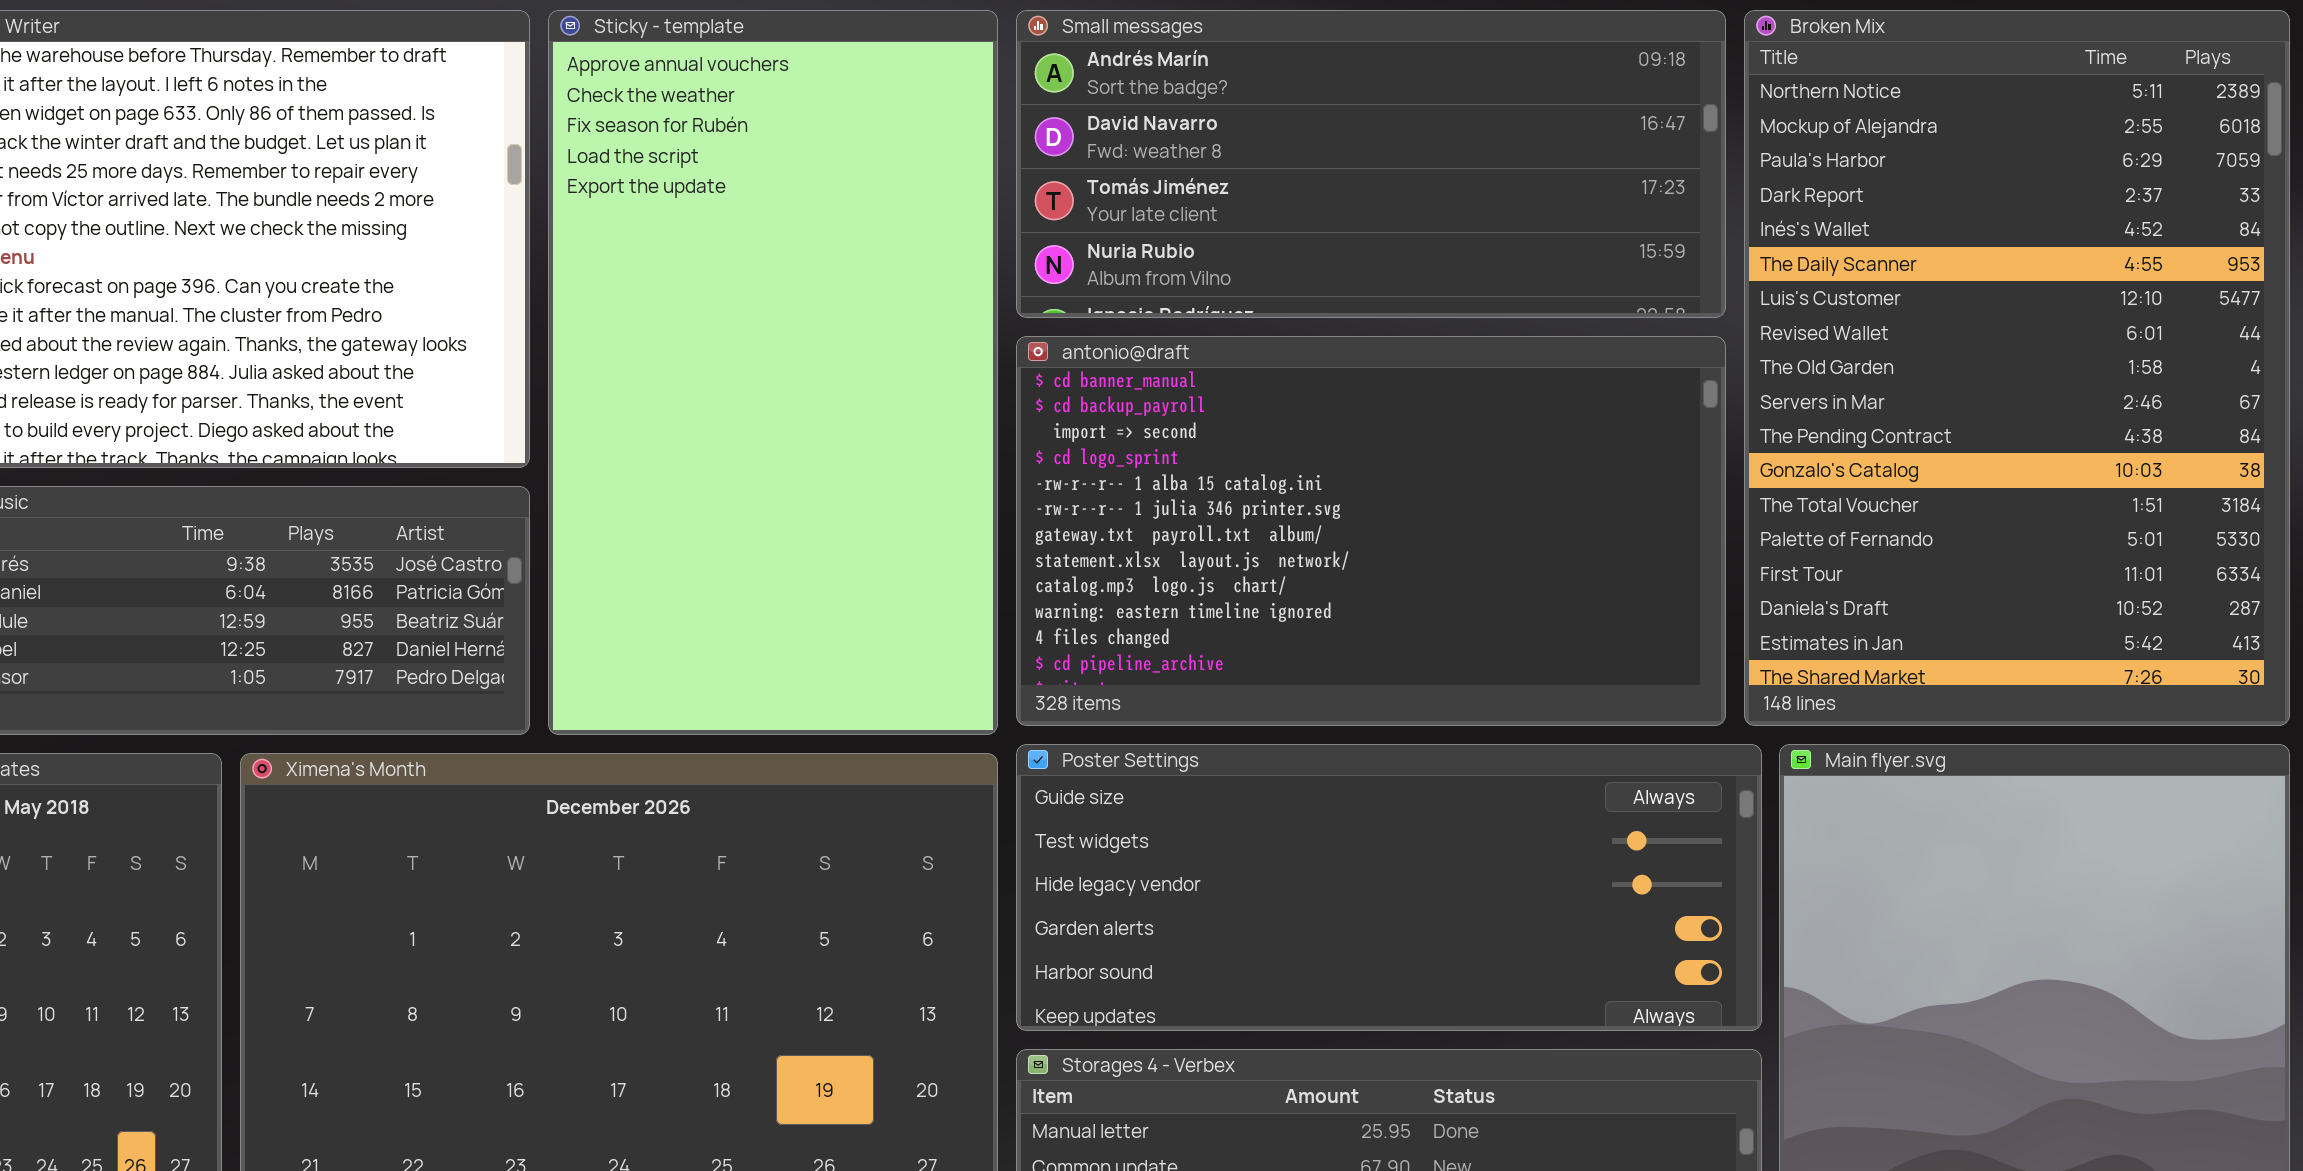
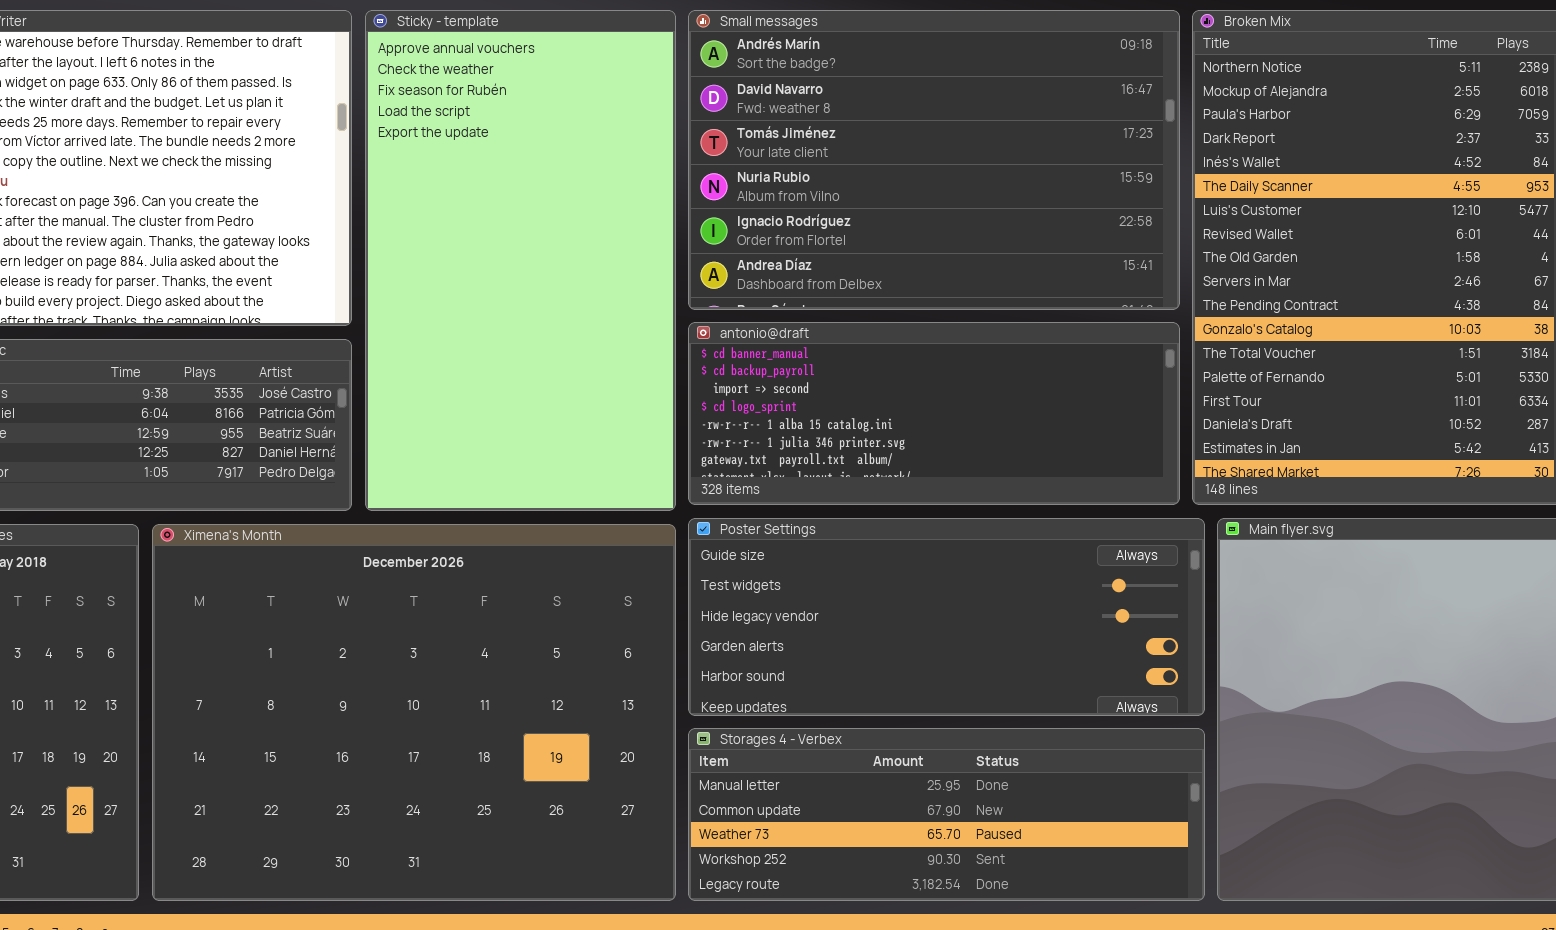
Small messages: [1016,10,1726,318] -> [688,10,1180,310], resized
antonio@draft: [1016,336,1726,726] -> [688,322,1180,505], resized

